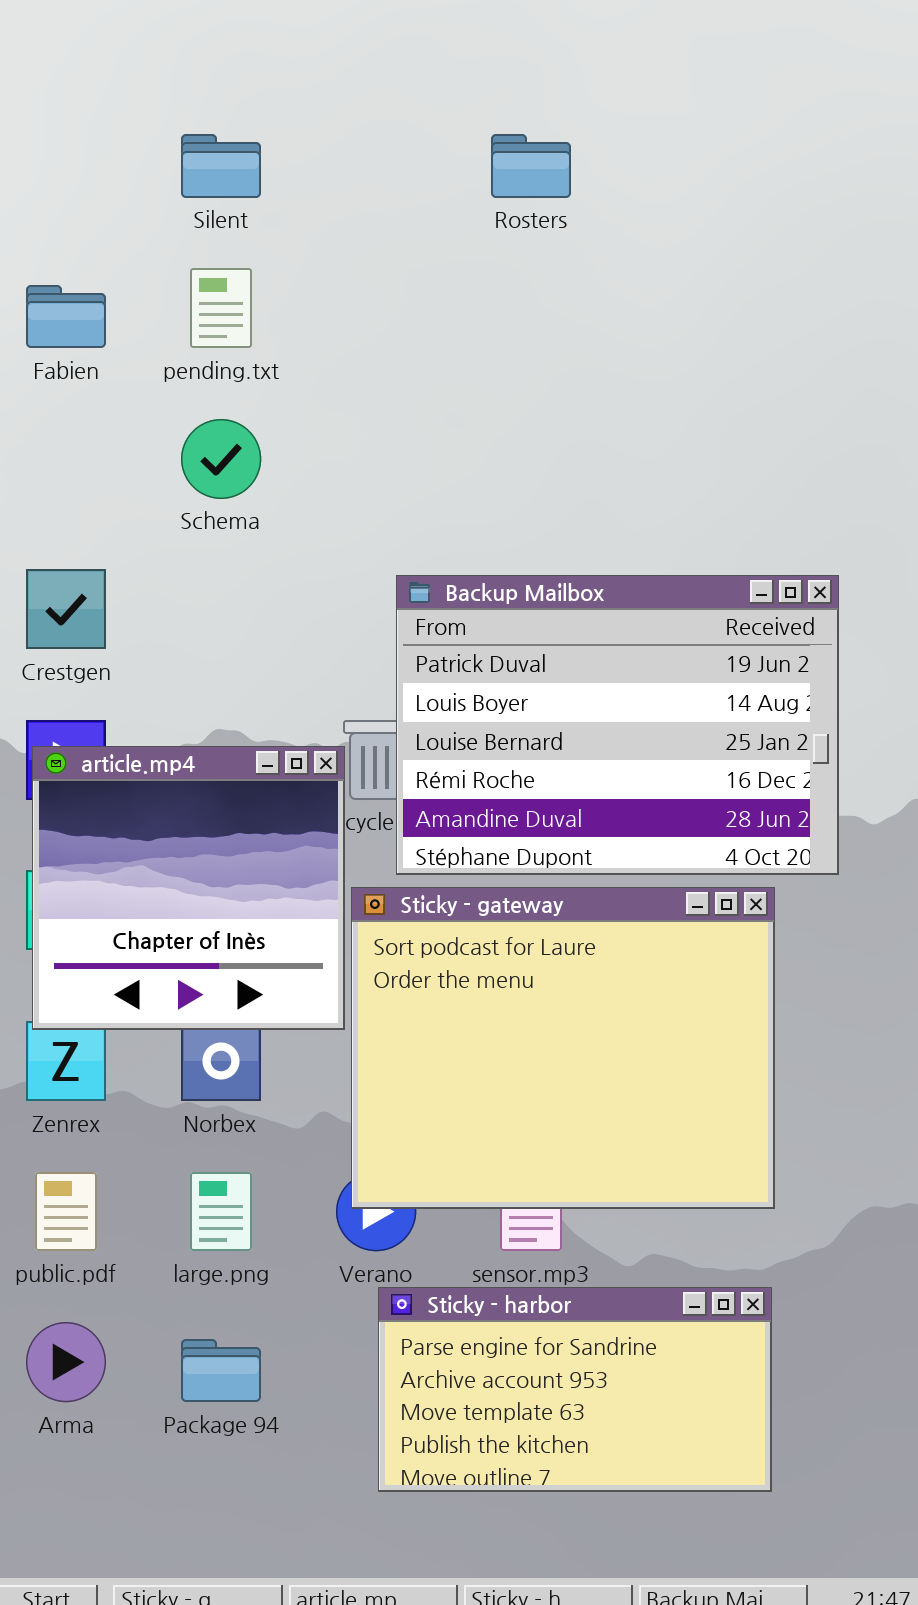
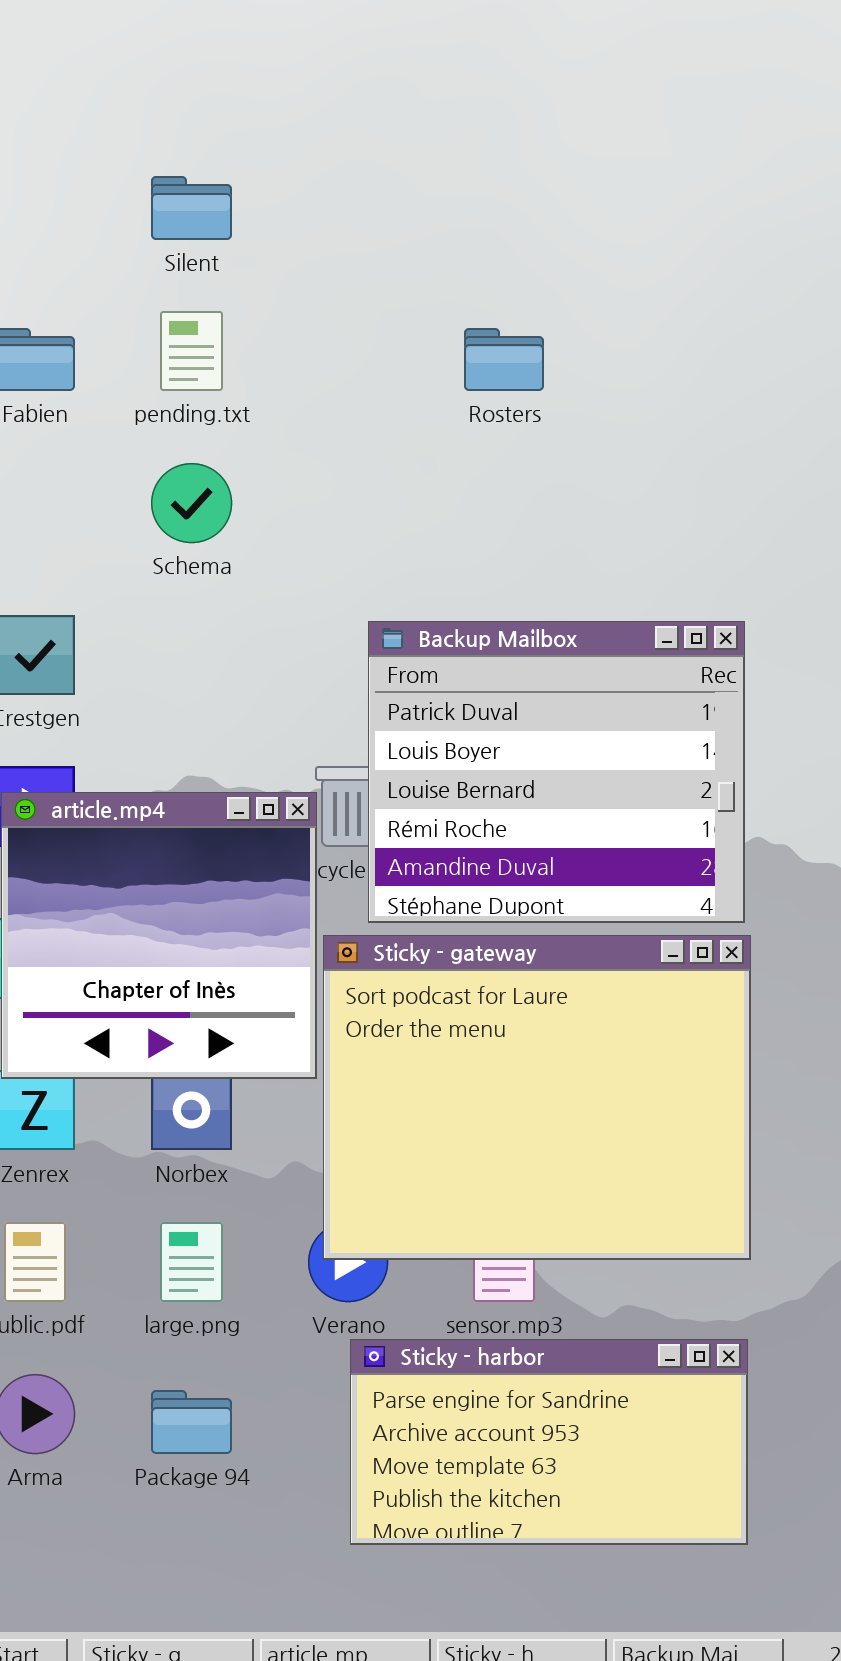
Rosters: [491,134,571,198] -> [464,328,544,391], moved
Backup Mailbox: [396,575,839,875] -> [368,621,745,923], resized

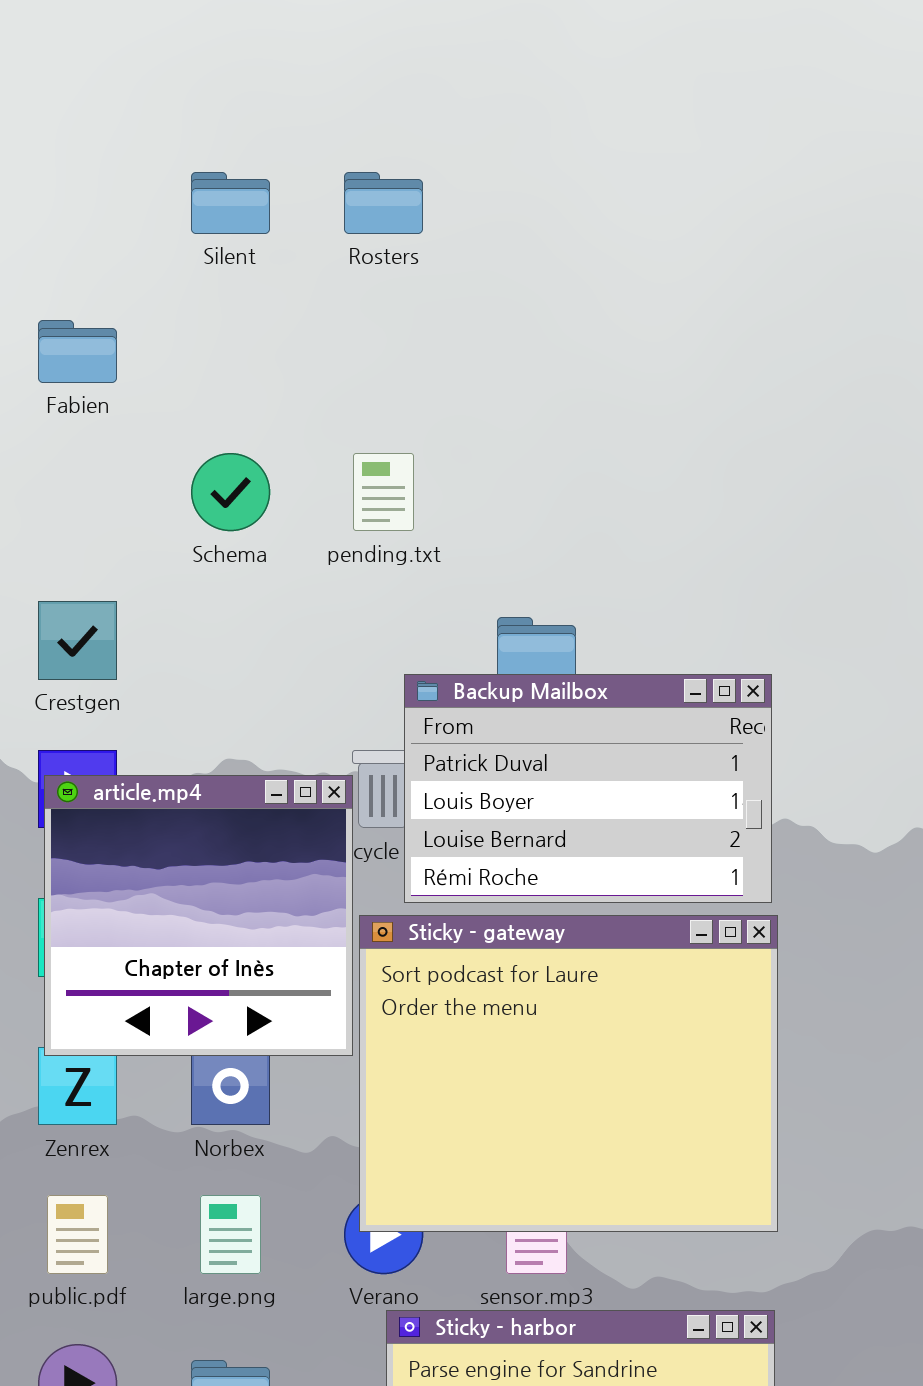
pending.txt: [160,311,223,391] -> [353,453,414,531], moved
Rosters: [464,328,544,391] -> [344,172,423,234], moved
Backup Mailbox: [368,621,745,923] -> [404,674,772,903], resized

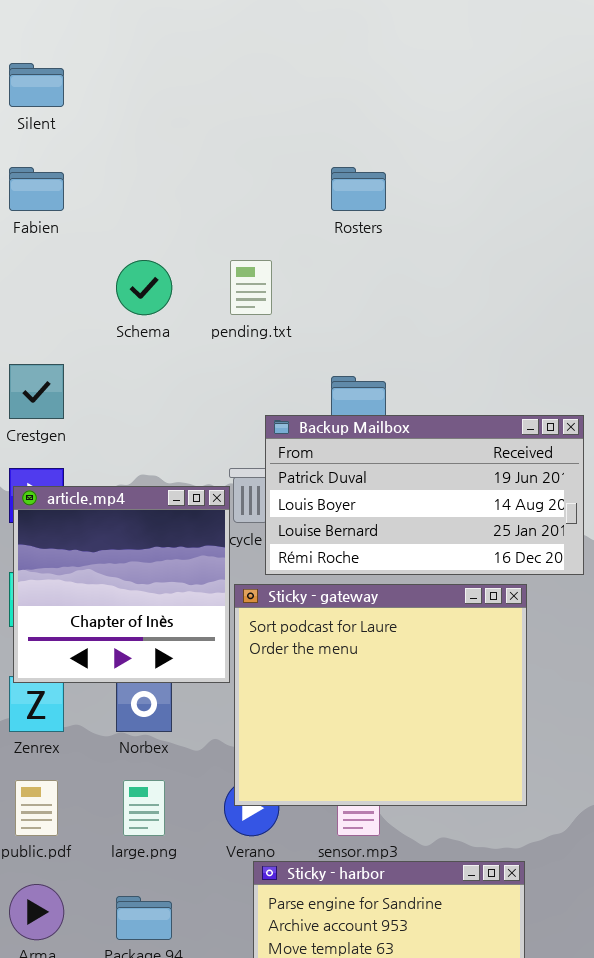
Silent: [191,172,270,234] -> [9,63,64,107], moved
Rosters: [344,172,423,234] -> [331,167,386,211], moved
Backup Mailbox: [404,674,772,903] -> [265,415,584,575], resized

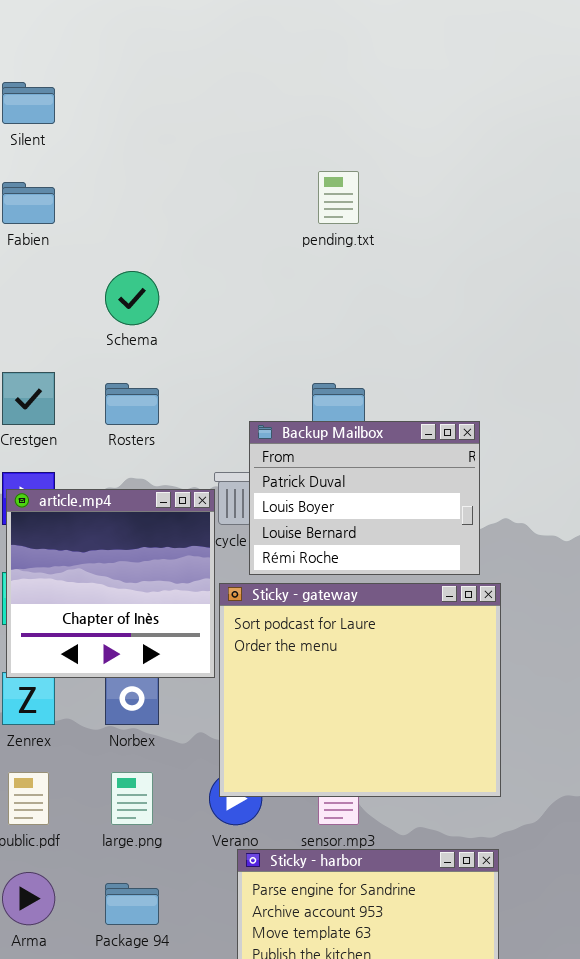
Rosters: [331,167,386,211] -> [105,383,159,425], moved
pending.txt: [230,260,272,315] -> [318,171,359,224], moved
Backup Mailbox: [265,415,584,575] -> [249,421,480,575], resized

